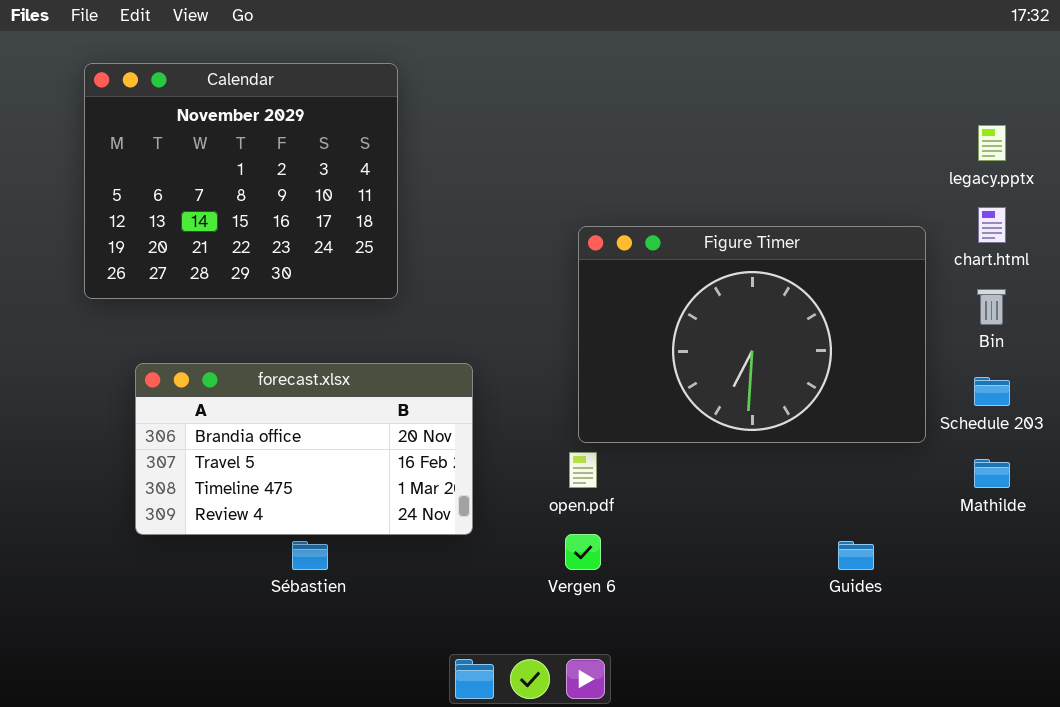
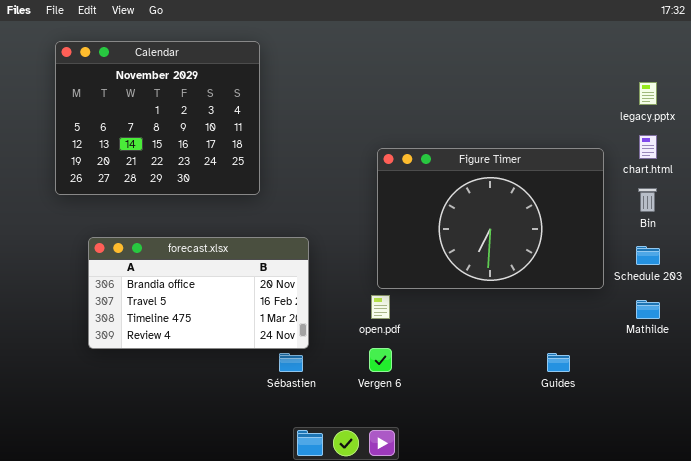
Sébastien: [292,541,328,570] -> [279,353,303,372], moved

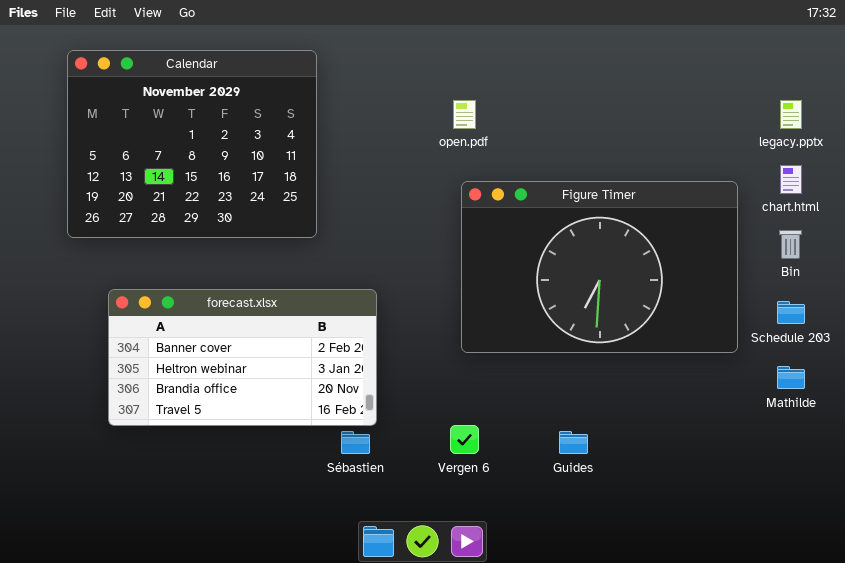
forecast.xlsx: [88,237,309,349] -> [108,289,377,426], scrolled up 2 rows
open.pdf: [371,295,390,319] -> [453,100,476,129], moved
Guides: [547,353,570,372] -> [559,431,588,454], moved

